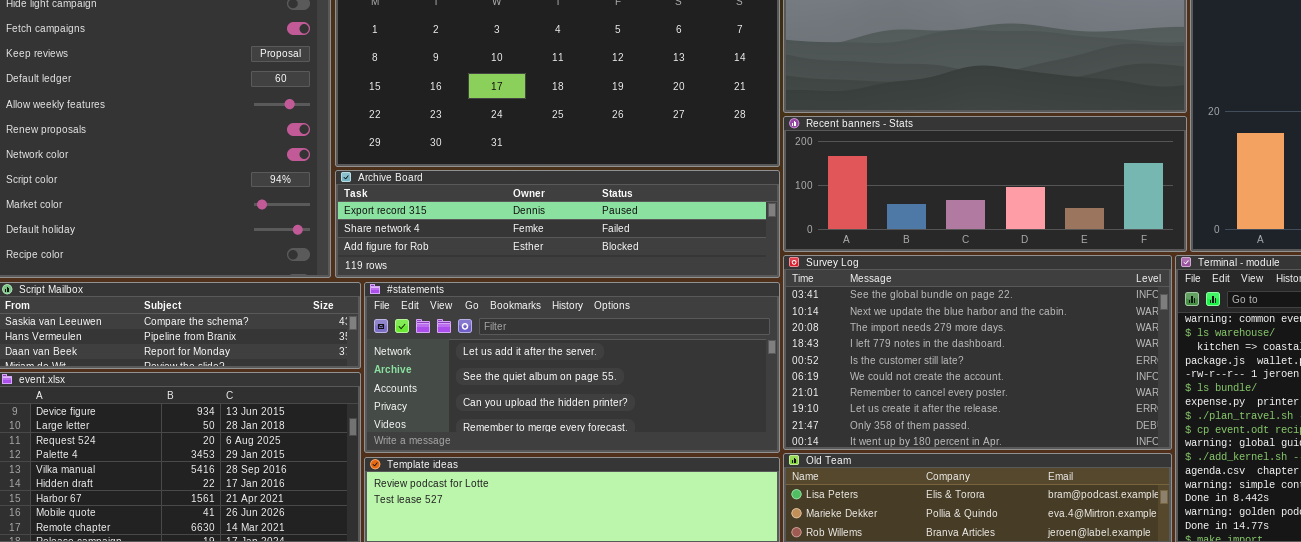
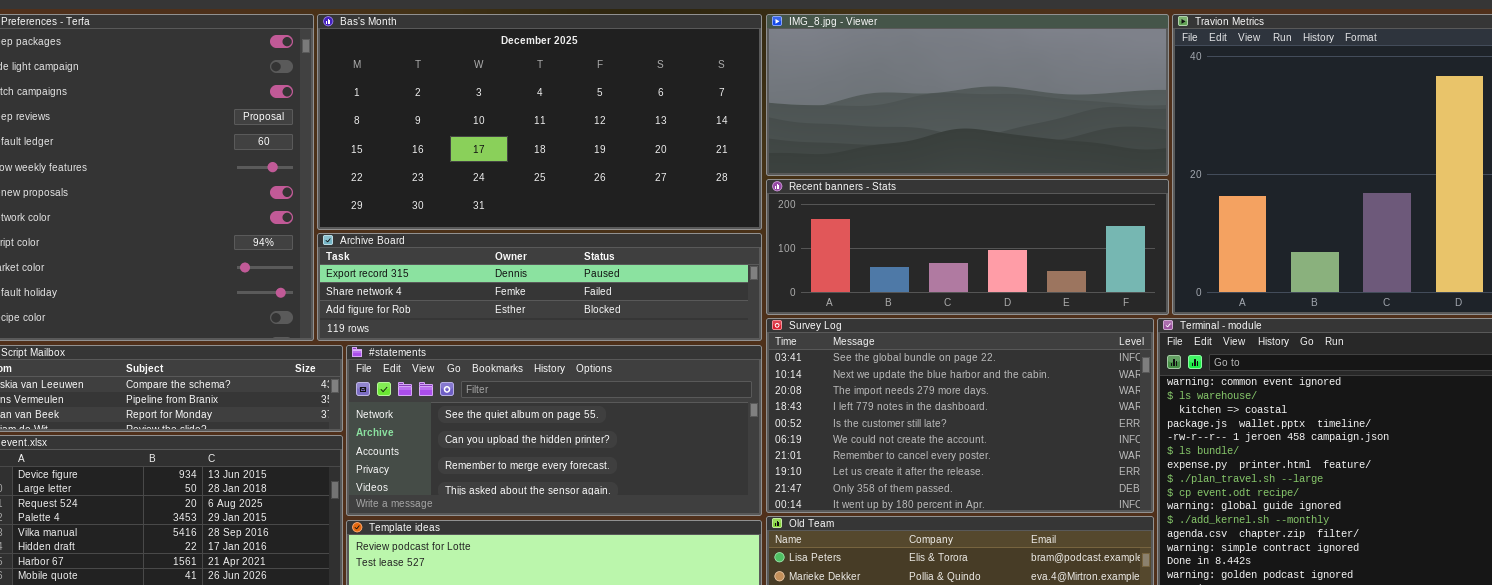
#statements: [364,282,780,453] -> [346,345,762,516], scrolled down 1 row

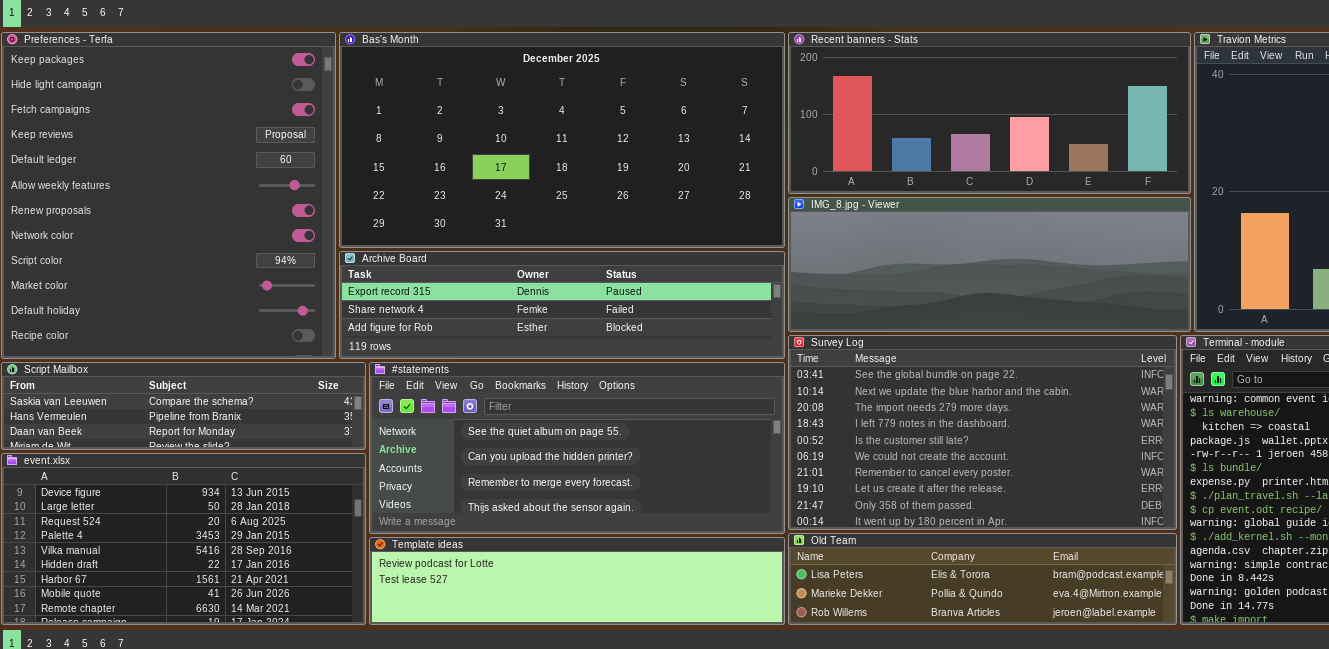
IMG_8.jpg - Viewer: [766,14,1169,176] -> [788,197,1191,332], moved, resized
Recent banners - Stats: [766,179,1169,315] -> [788,32,1191,194], moved, resized

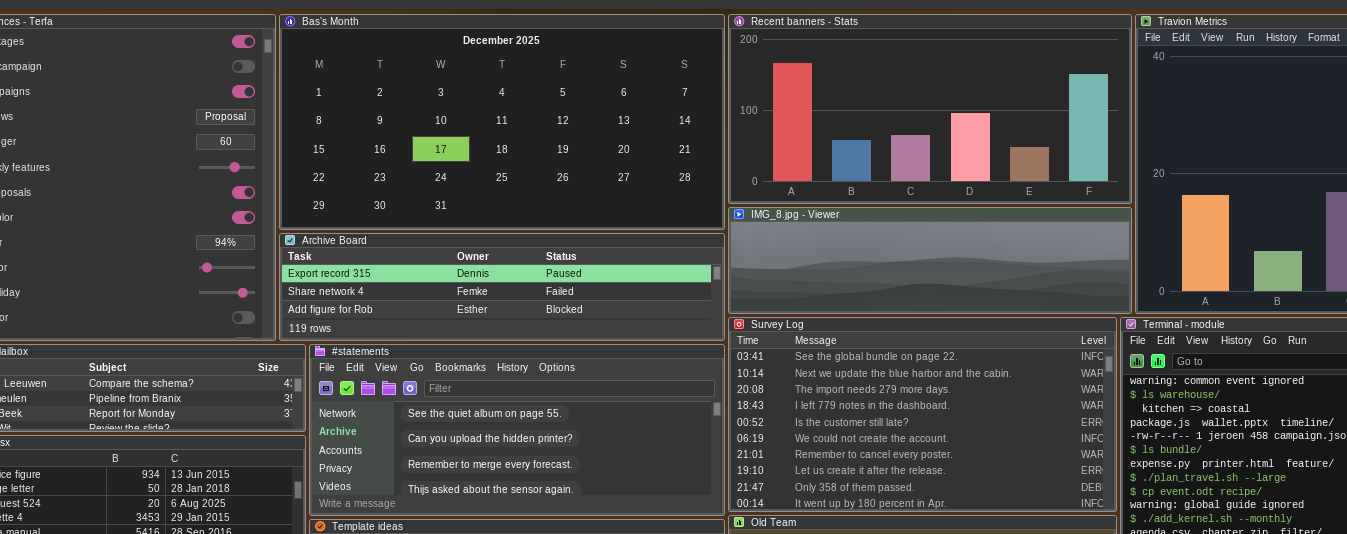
Recent banners - Stats: [788,32,1191,194] -> [728,14,1132,204], resized
IMG_8.jpg - Viewer: [788,197,1191,332] -> [728,207,1132,314], resized

